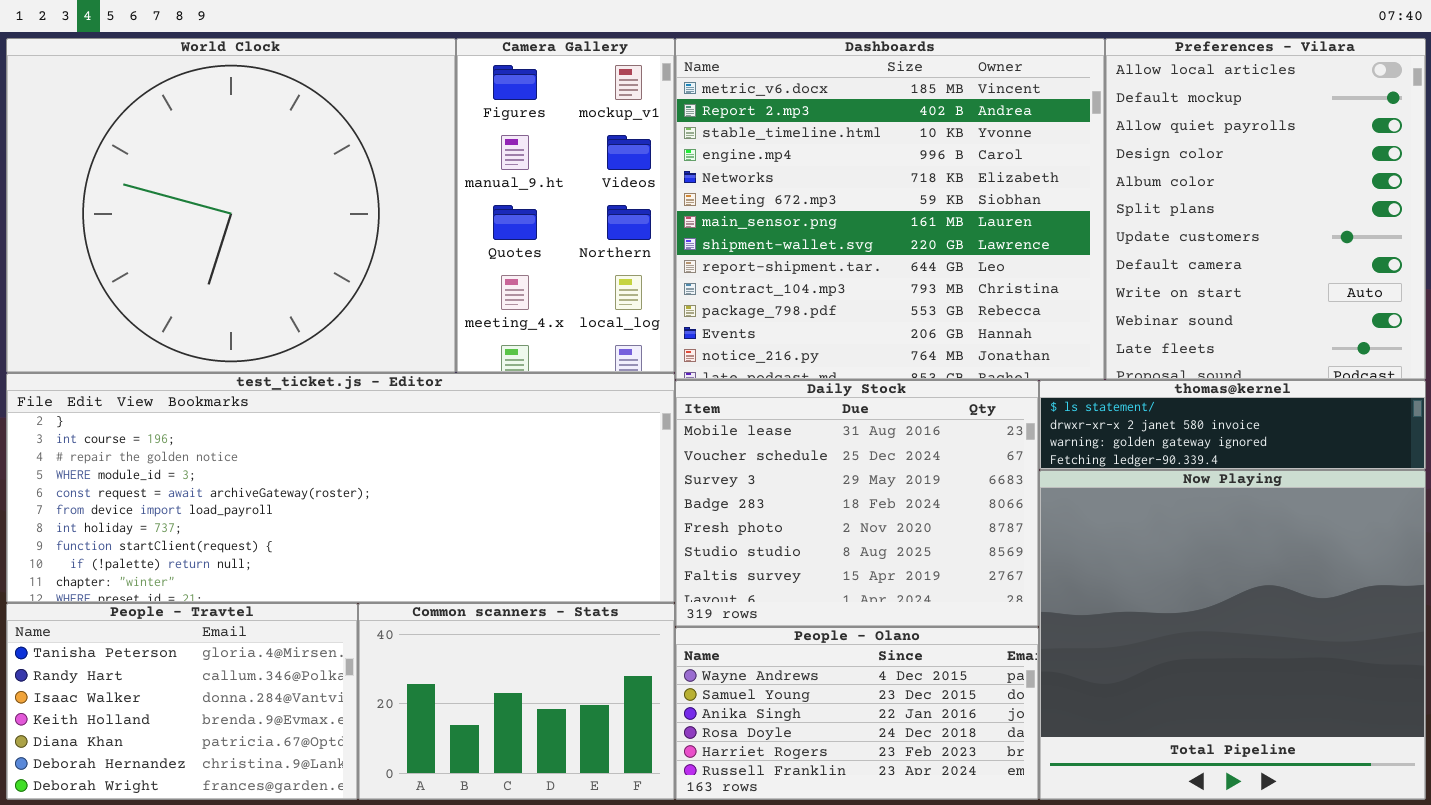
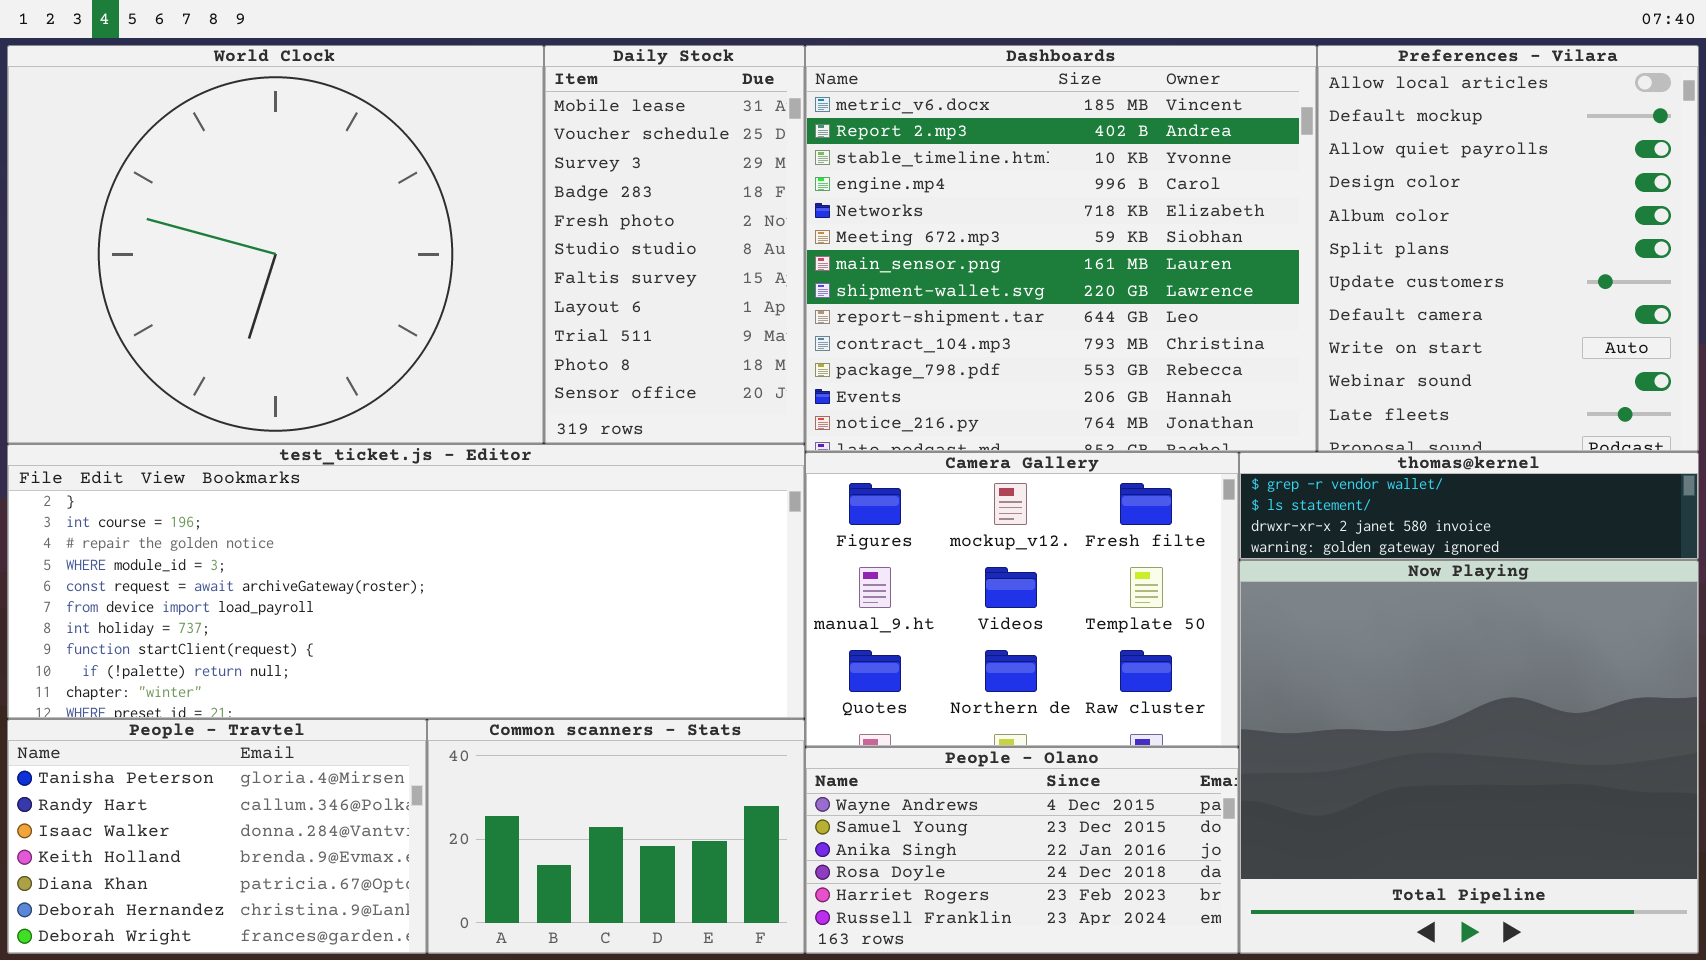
Camera Gallery: [456,38,675,373] -> [805,452,1239,747], moved, resized
Daily Stock: [675,380,1039,627] -> [544,45,805,444], moved, resized
thomas@kernel: [1039,380,1426,470] -> [1239,452,1699,560], scrolled up 1 row

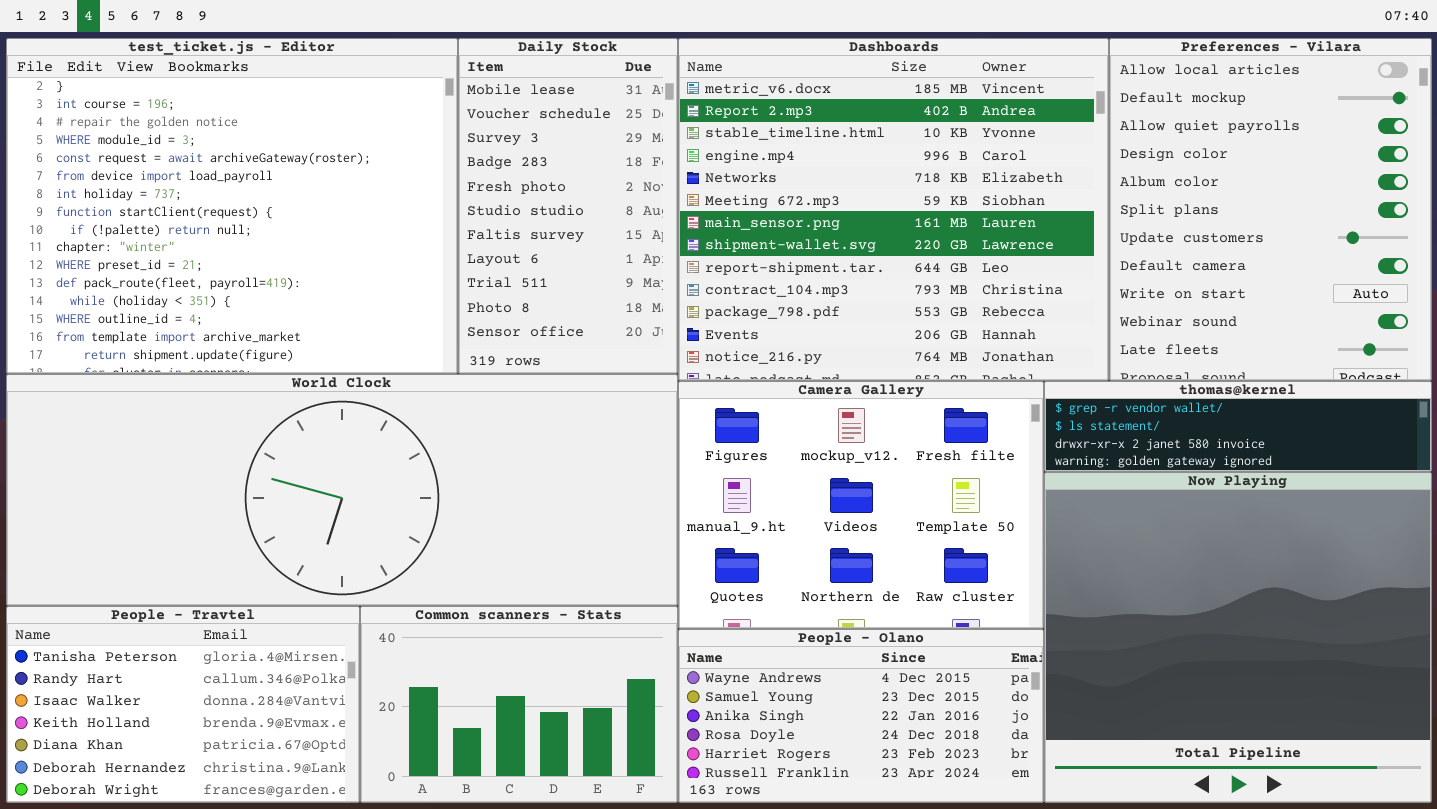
World Clock: [7,45,544,444] -> [6,374,678,606], moved, resized
test_ticket.js - Editor: [7,444,805,719] -> [6,38,458,374], moved, resized

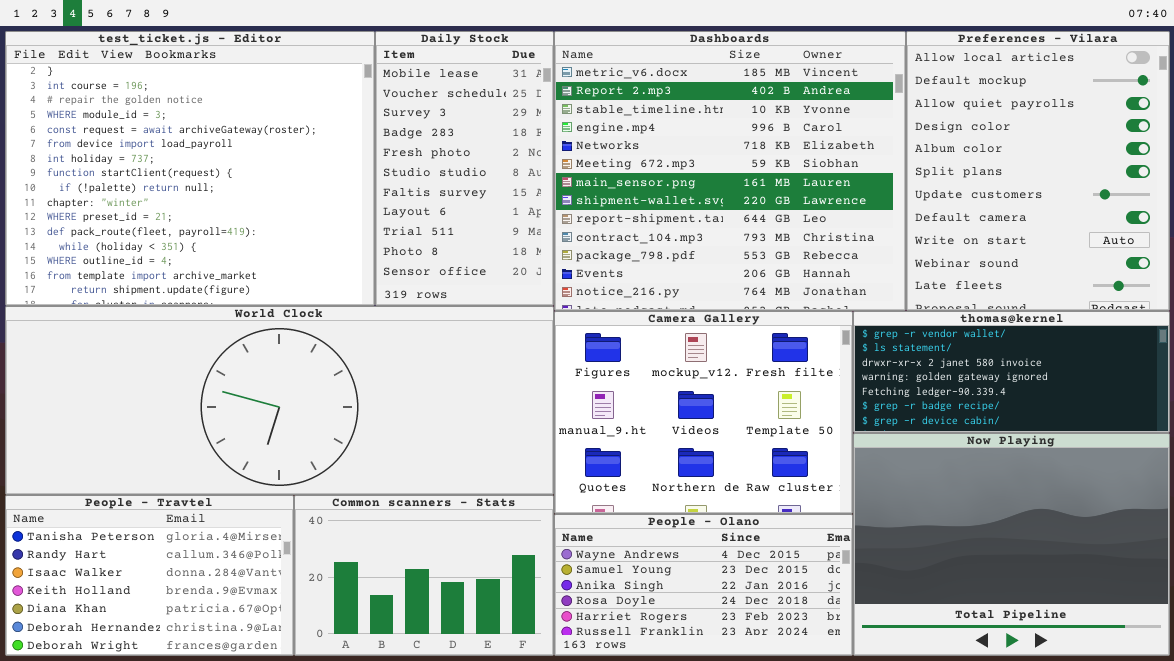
thomas@kernel: [1044,381,1432,472] -> [853,311,1170,433], resized
Now Playing: [1044,472,1432,803] -> [853,433,1170,656], resized

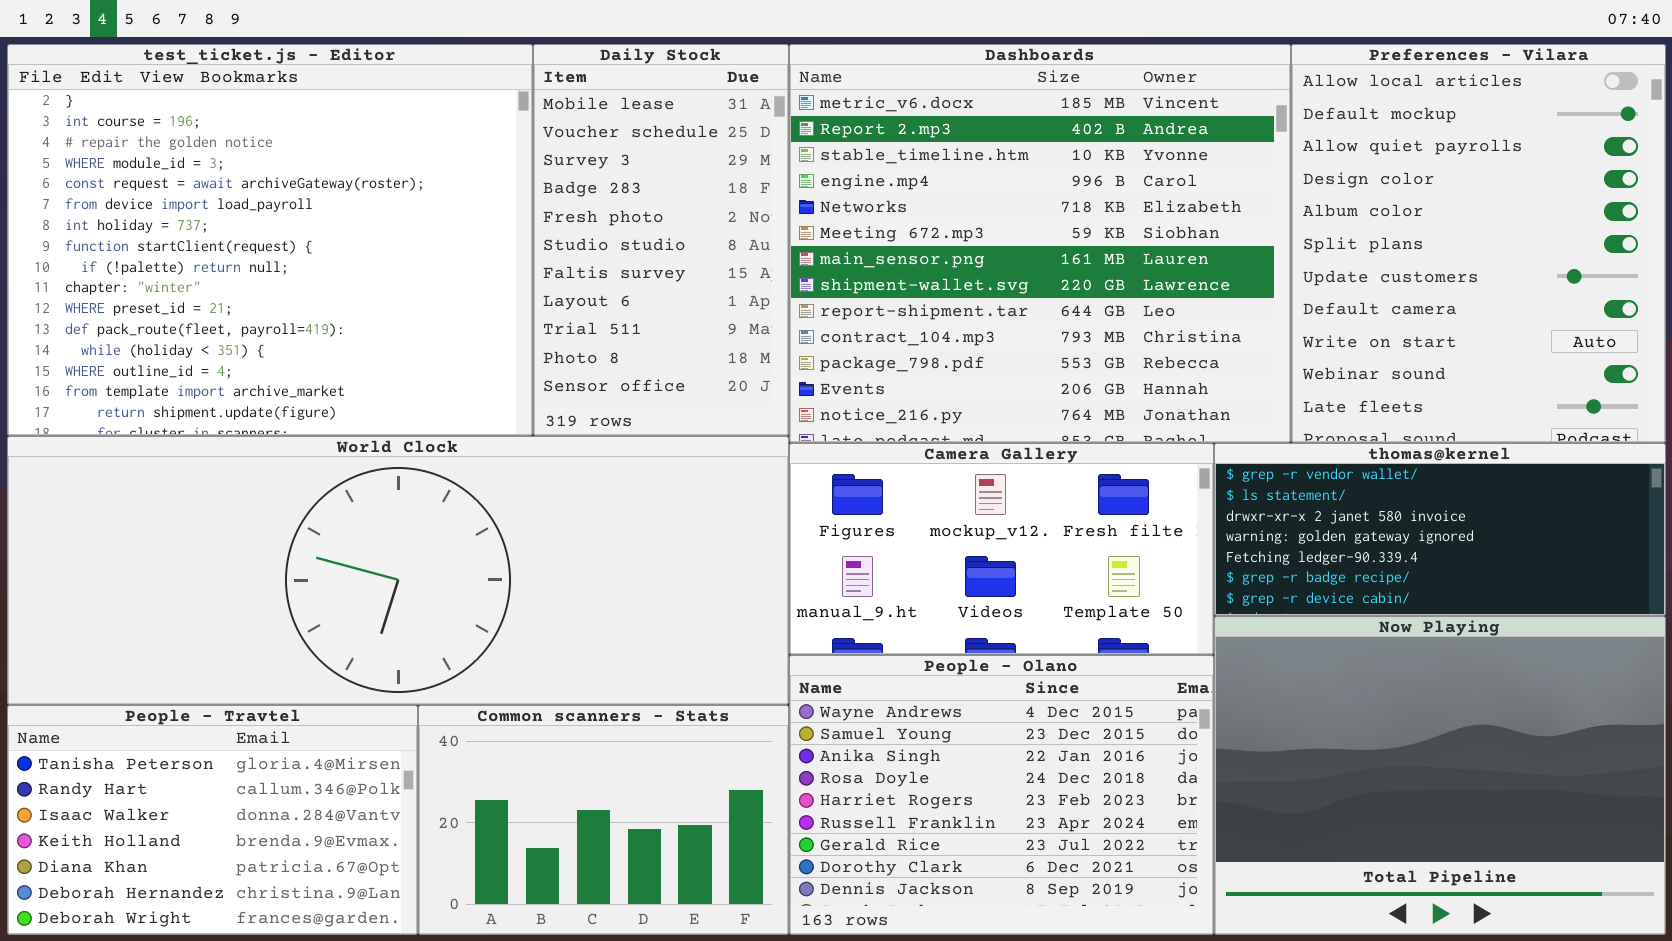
Camera Gallery: [554,311,853,514] -> [789,443,1214,655], resized
People - Olano: [554,514,853,656] -> [789,655,1214,935], resized

